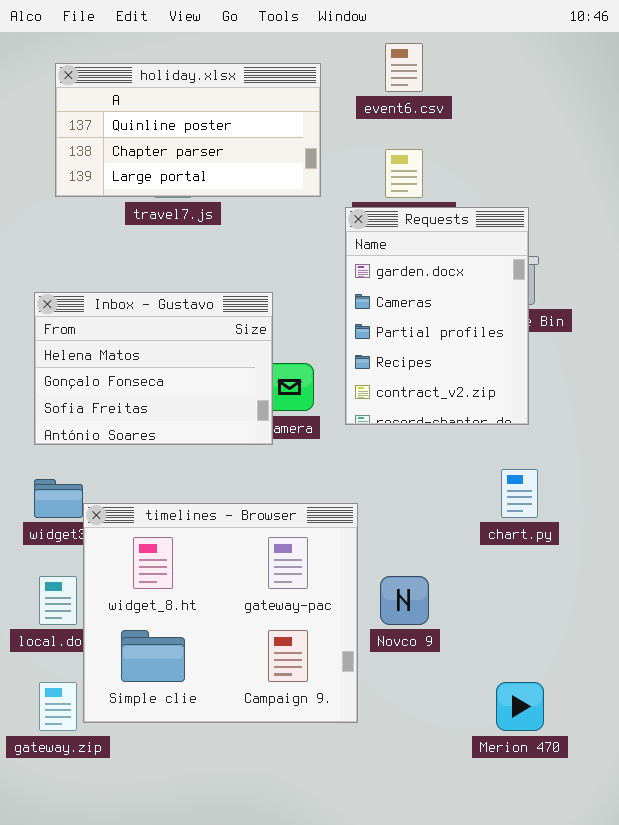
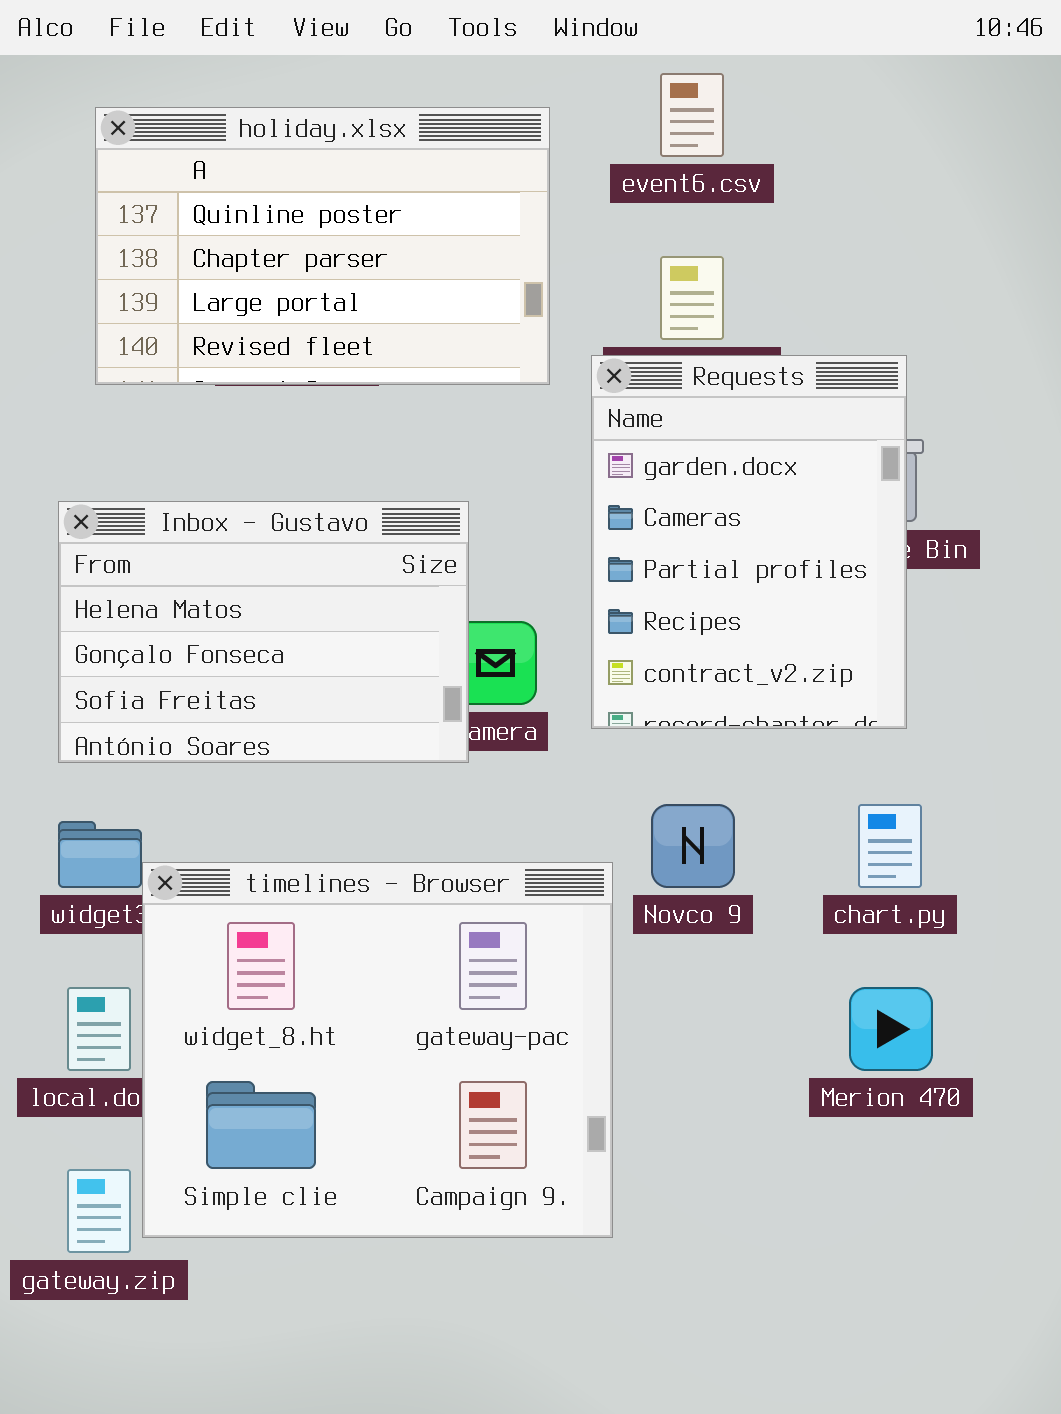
holiday.xlsx: [55,63,321,197] -> [95,107,550,385], resized
Novco 9: [380,576,429,625] -> [651,804,735,888], moved
Merion 470: [496,682,544,731] -> [849,987,933,1071], moved

